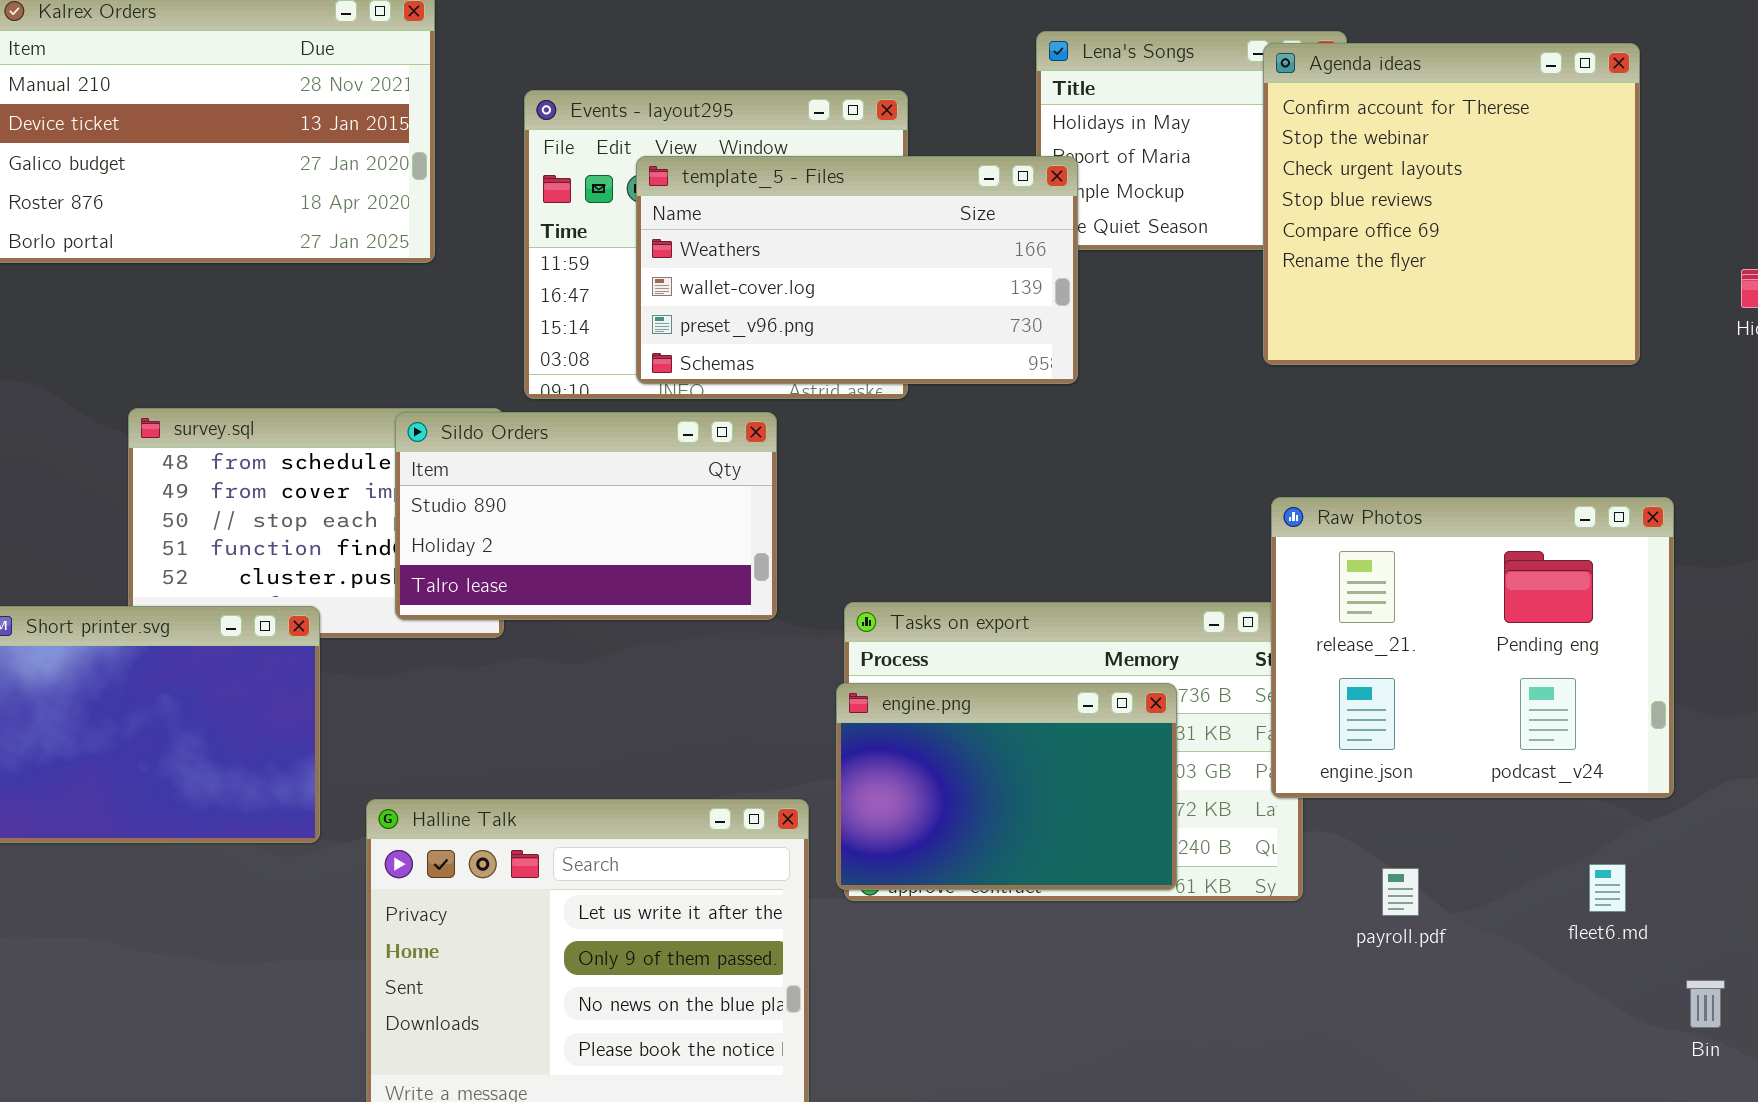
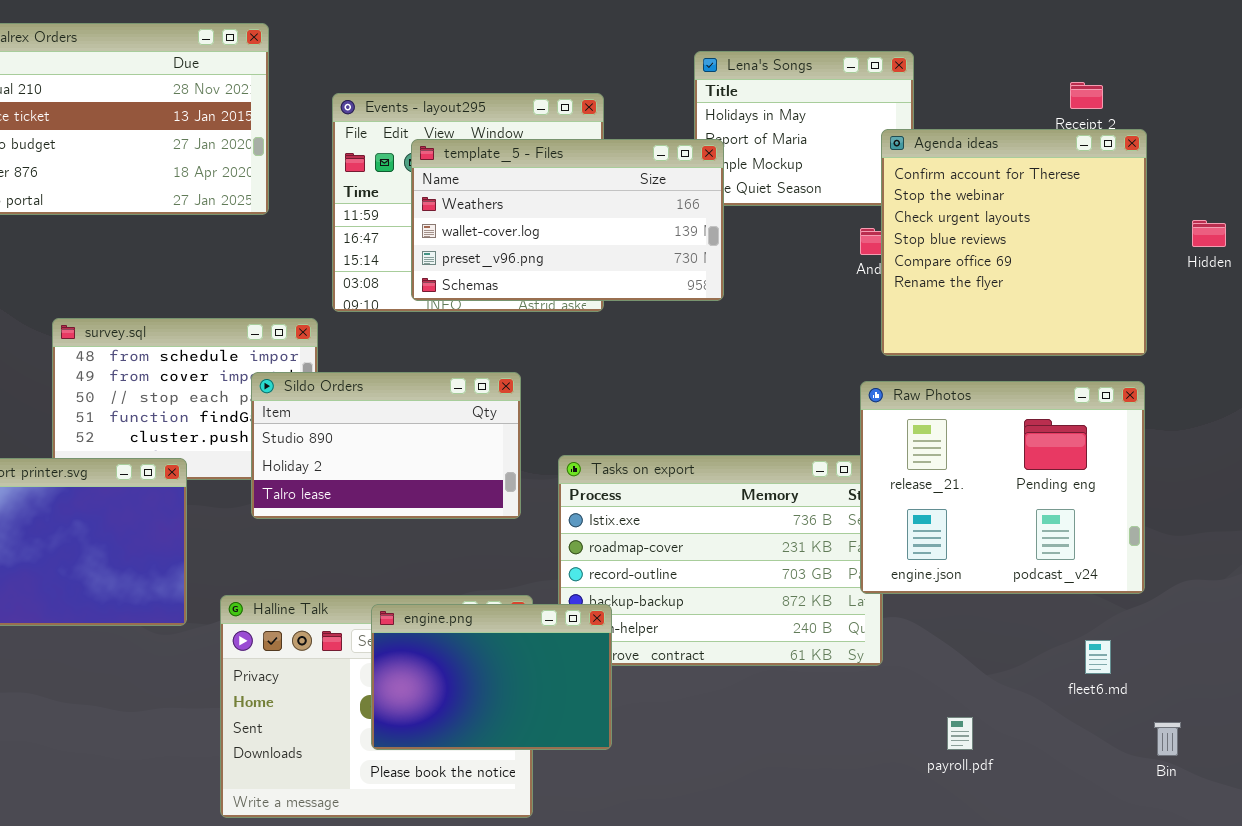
Agenda ideas: [1263,43,1640,365] -> [881,129,1147,356], moved
Sildo Orders: [395,412,777,620] -> [251,372,521,519], moved
engine.png: [836,683,1177,890] -> [371,604,612,750], moved
payroll.pdf: [1382,868,1419,916] -> [947,717,973,750], moved

